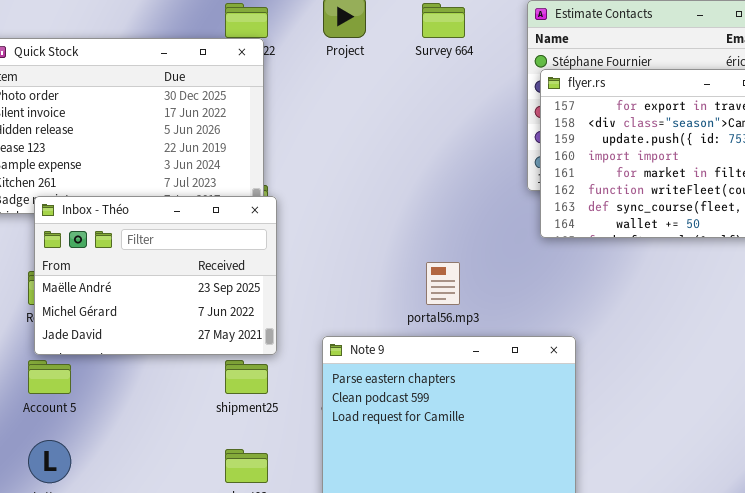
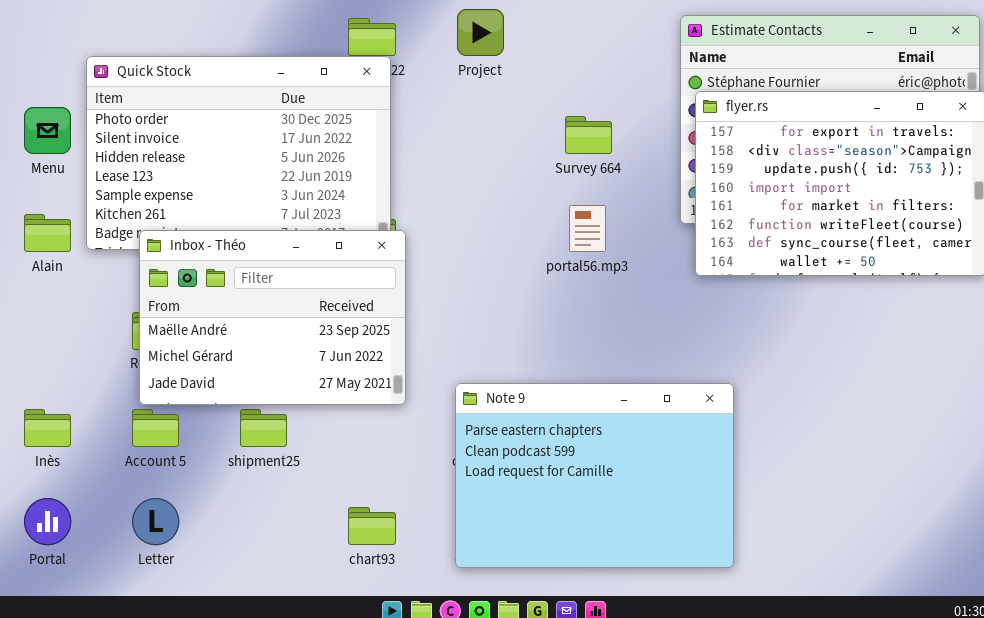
Survey 664: [422,3,465,38] -> [565,116,612,154], moved
portal56.mp3: [426,262,460,305] -> [569,205,606,252], moved
shipment25: [225,360,268,394] -> [240,409,287,447], moved

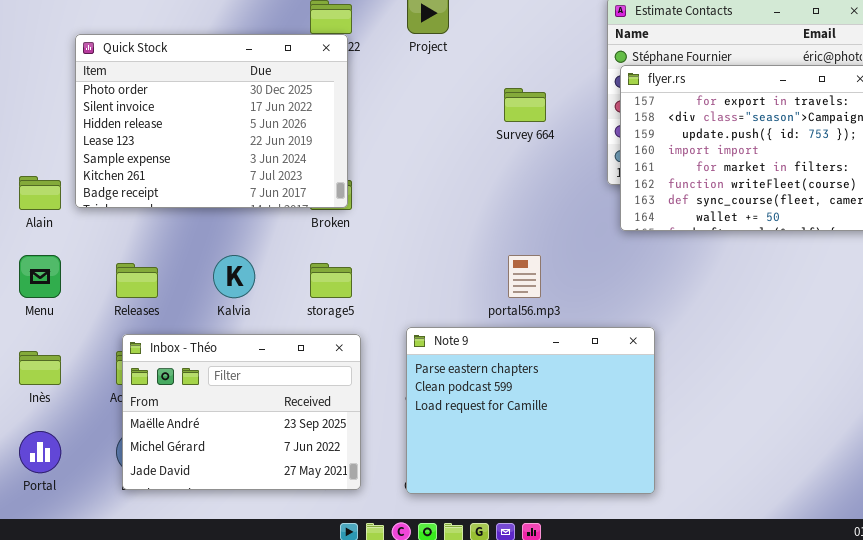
Menu: [24,107,71,154] -> [19,255,61,298], moved
portal56.mp3: [569,205,606,252] -> [508,255,541,298], moved
Inbox - Théo: [139,230,406,405] -> [122,334,361,490], moved

